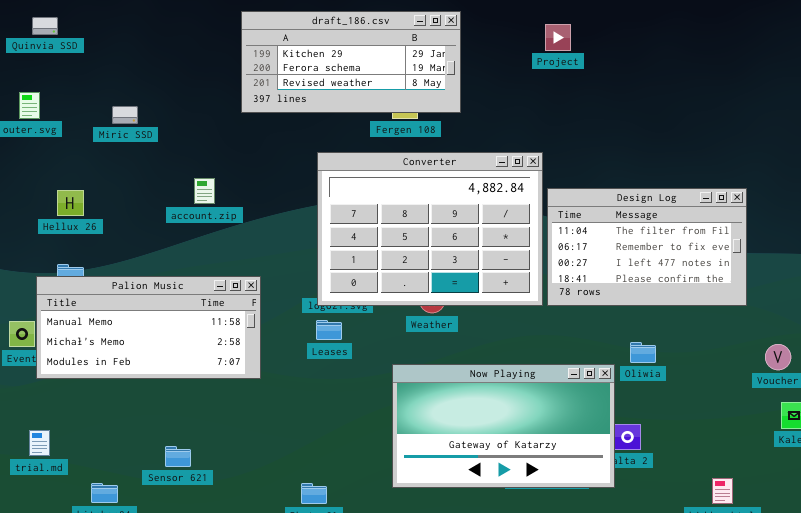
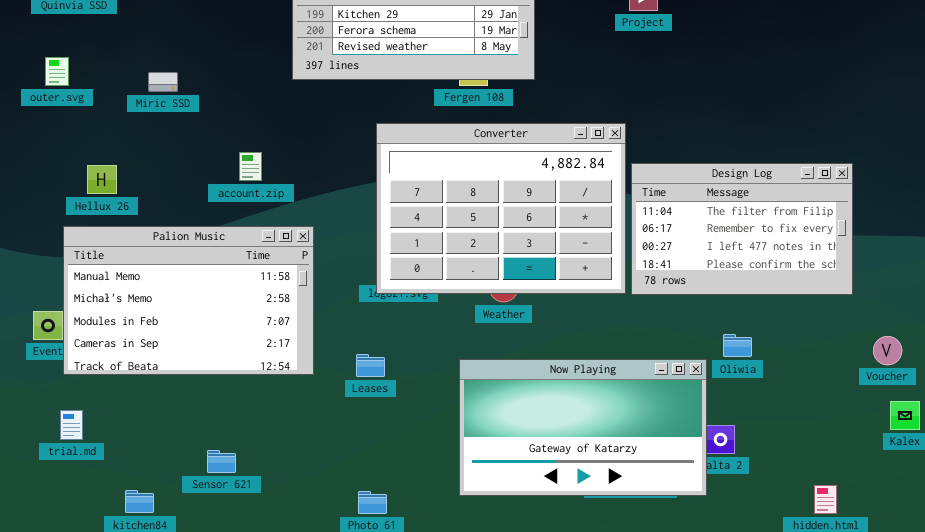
Palion Music: [36,276,261,379] -> [63,226,314,375], resized
Leases: [316,320,342,340] -> [356,354,385,377], moved
trial.md: [29,430,50,456] -> [60,410,83,440], moved

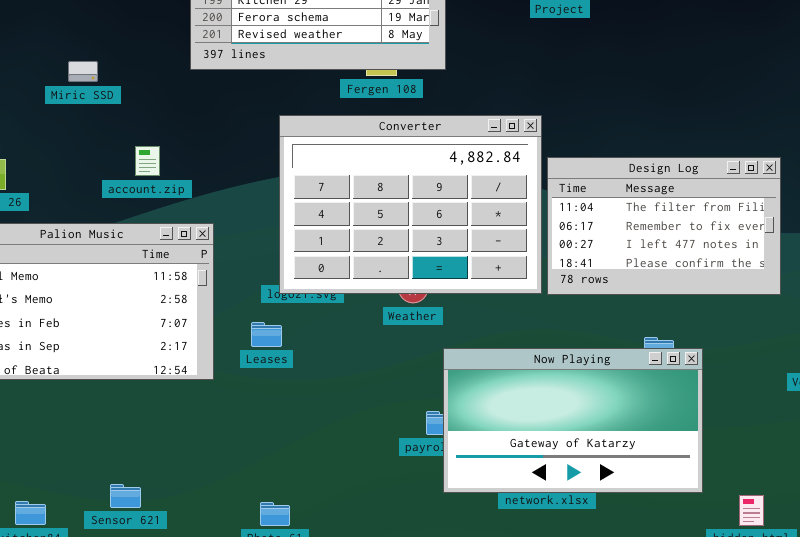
Miric SSD: [148,72,178,92] -> [68,61,98,82], moved
Leases: [356,354,385,377] -> [251,322,282,347], moved
Now Playing: [459,359,707,496] -> [443,348,703,493], moved
Sensor 621: [207,450,236,473] -> [110,484,141,508], moved

